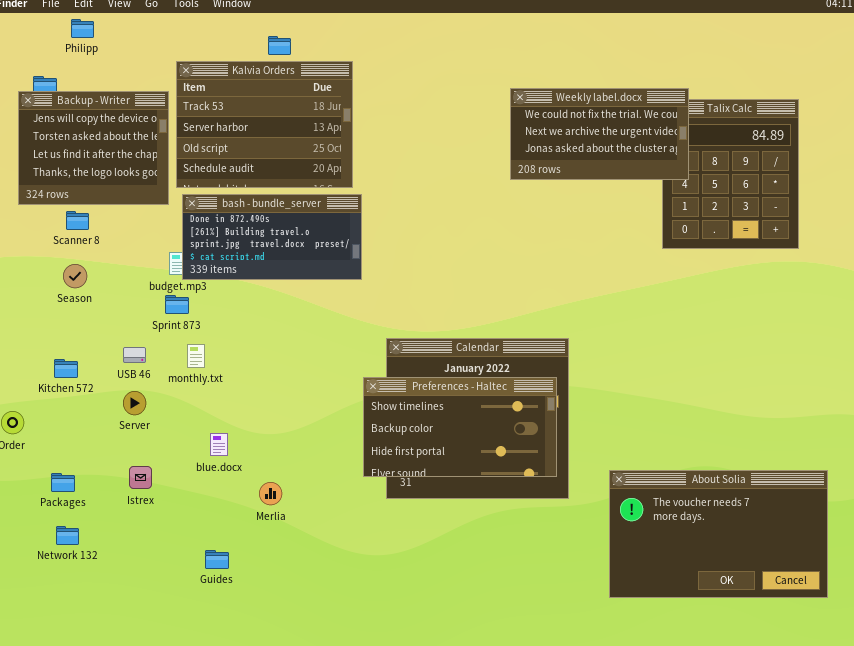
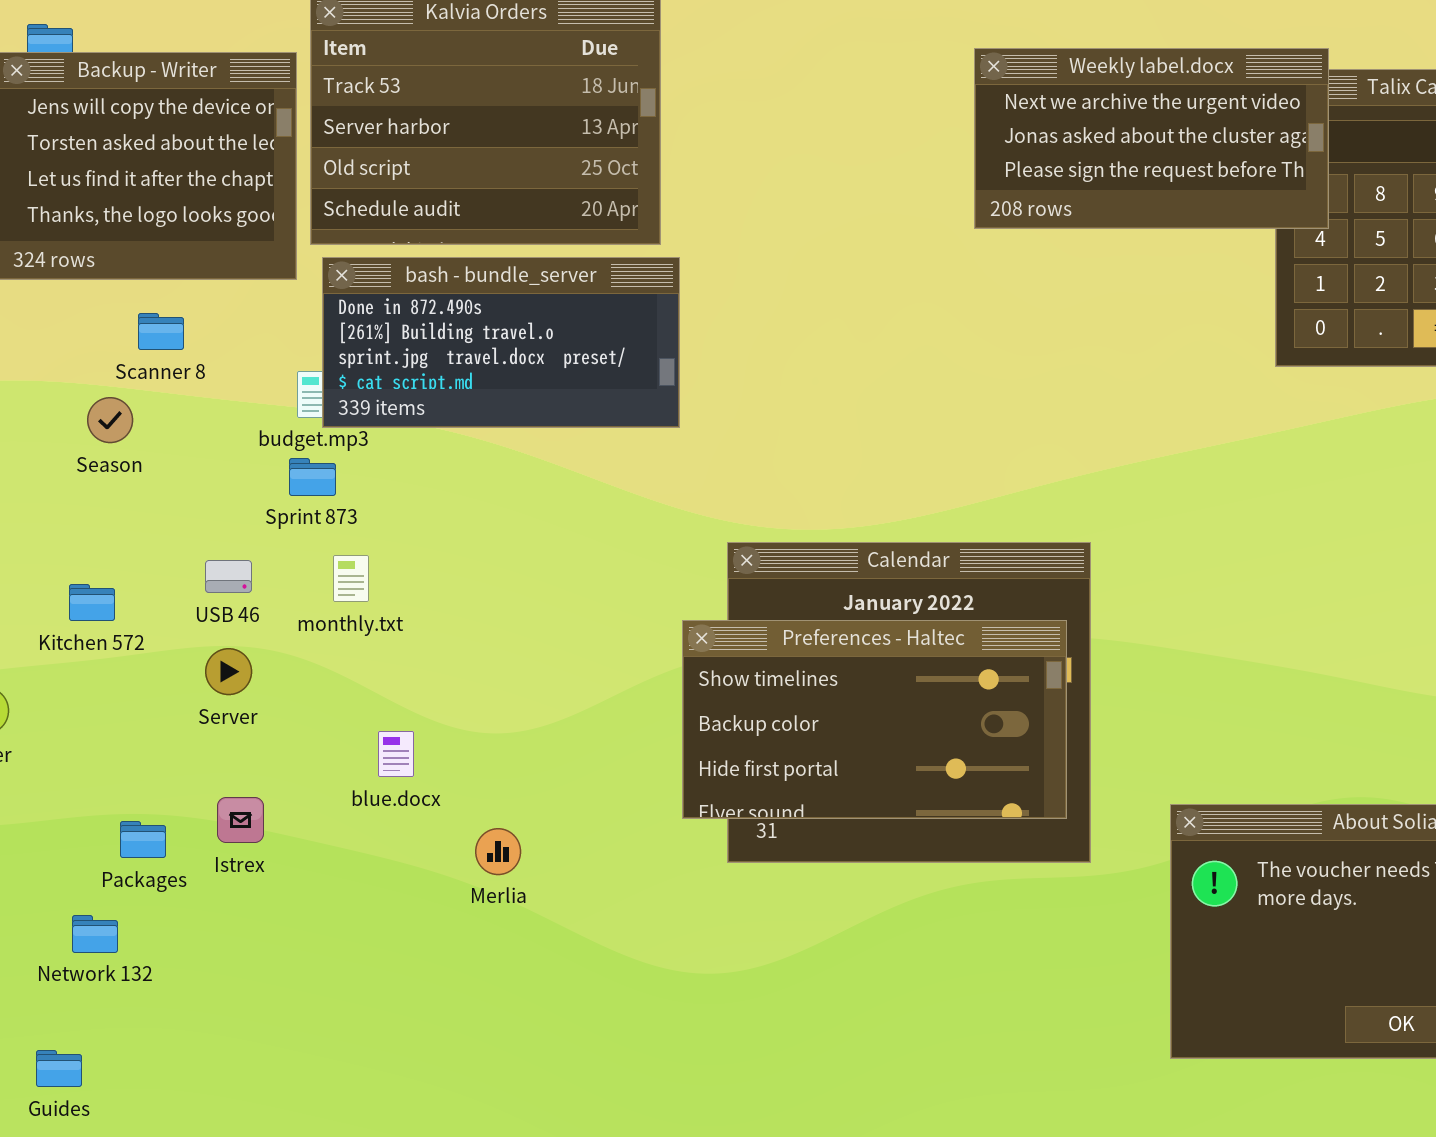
Weekly label.docx: [510,88,689,180] -> [974,48,1329,229], scrolled down 1 row
Scanner 8: [66,211,89,230] -> [138,313,184,350], moved
Packages: [51,473,75,492] -> [120,821,166,858], moved
Guides: [205,550,229,569] -> [36,1050,82,1087], moved

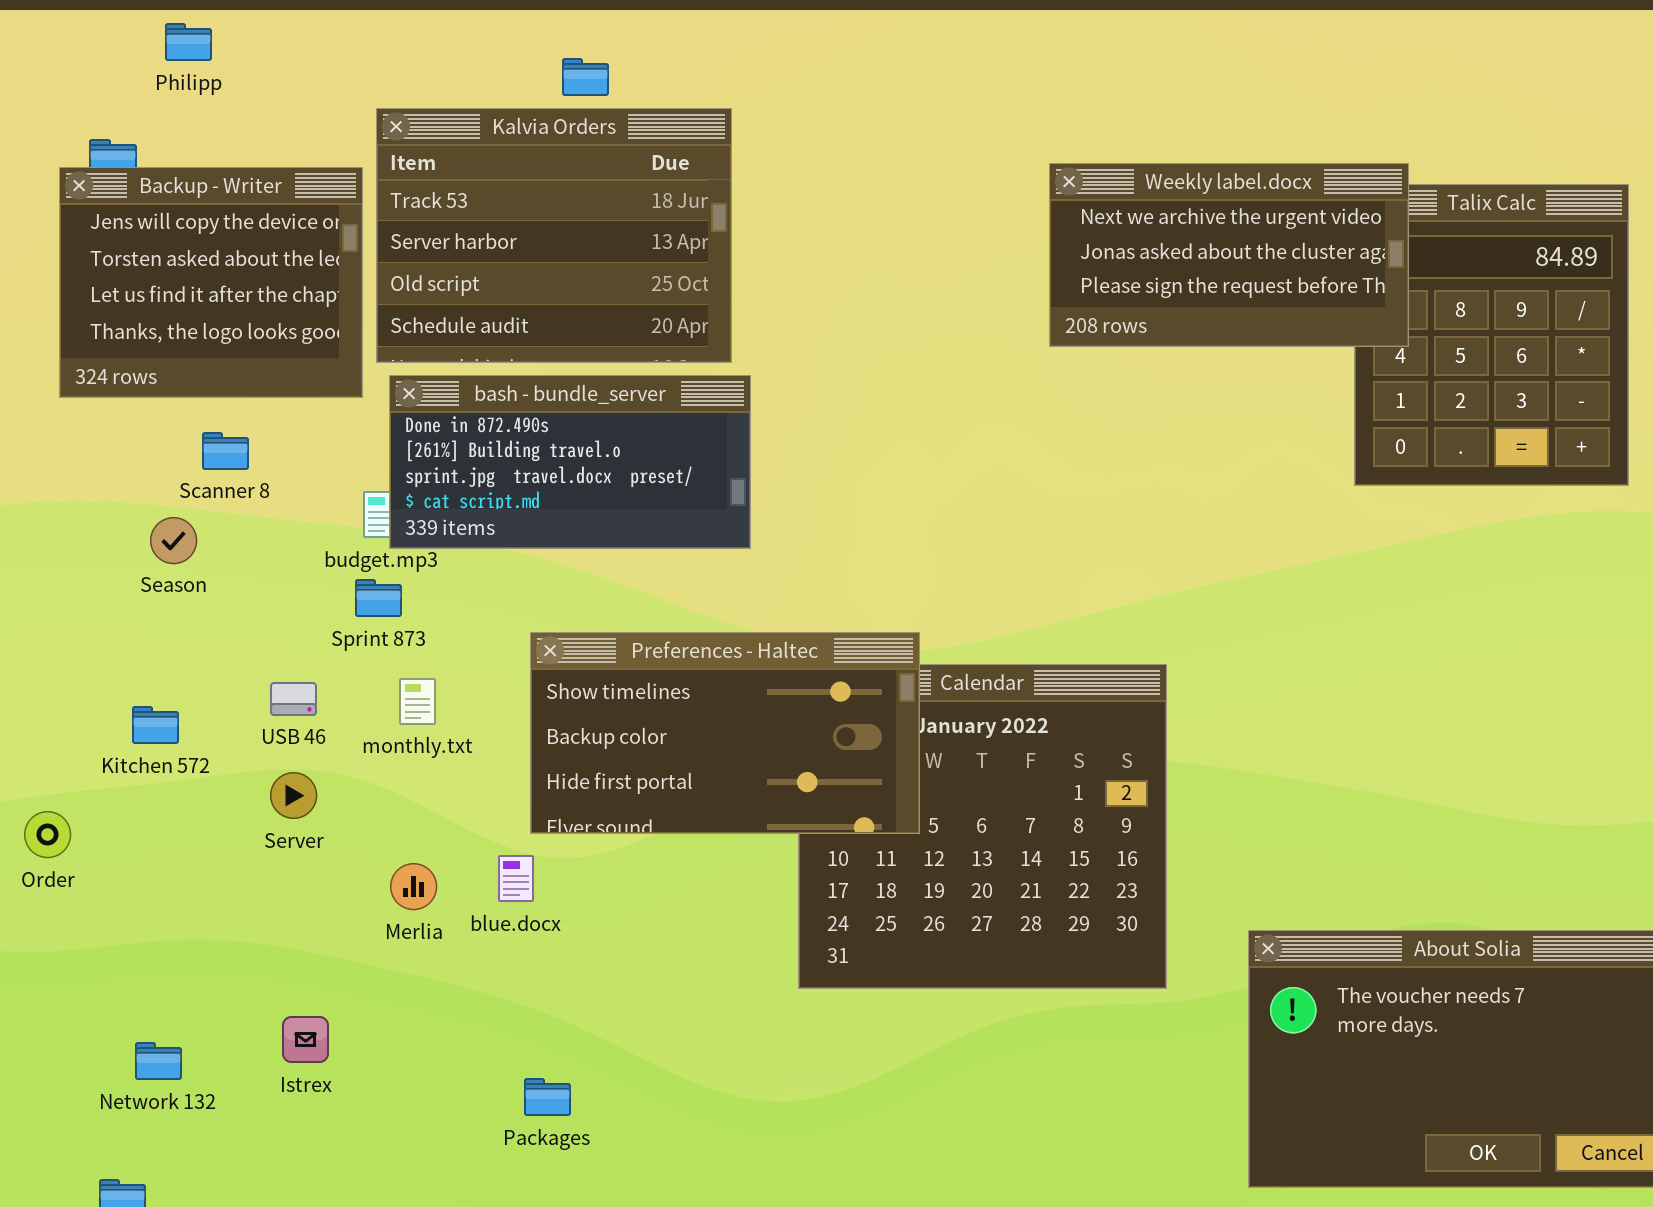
Preferences - Haltec: [682,620,1067,819] -> [530,632,920,834], moved
blue.docx: [378,731,414,777] -> [498,855,534,902], moved
Istrex: [217,797,264,843] -> [282,1016,329,1063], moved
Packages: [120,821,166,858] -> [524,1078,571,1116], moved
Merlia: [475,828,521,875] -> [390,863,437,910], moved

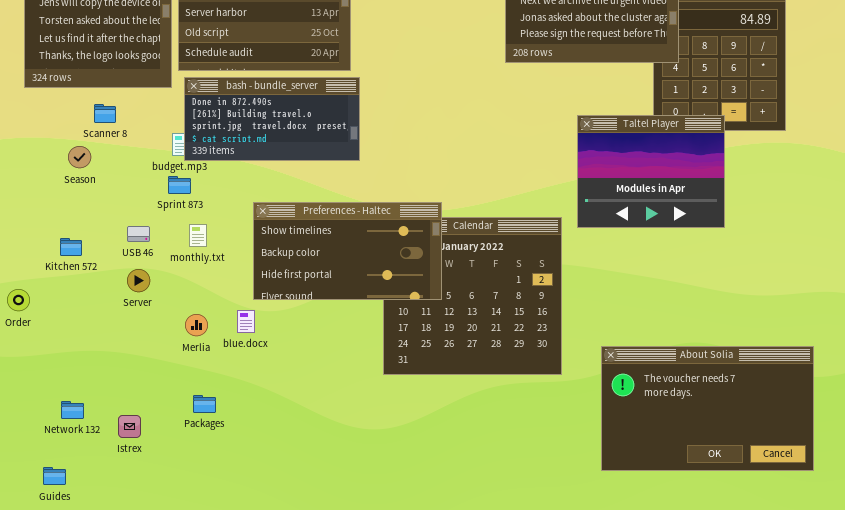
Taltel Player: none -> [577,115,725,228], opened
Istrex: [282,1016,329,1063] -> [118,415,141,438], moved
Packages: [524,1078,571,1116] -> [193,395,216,413], moved

